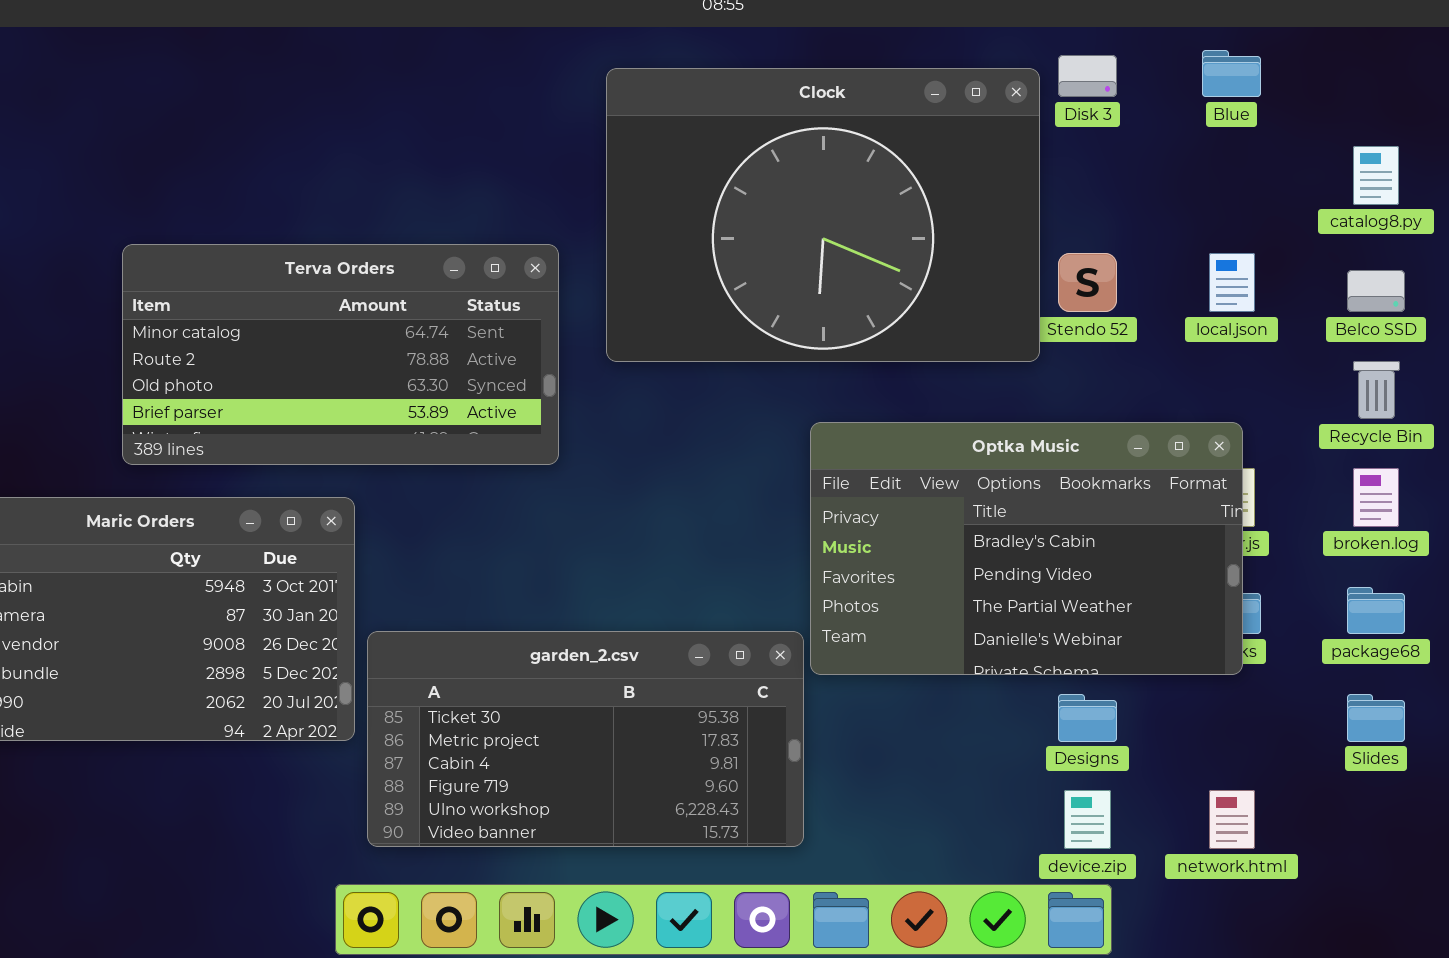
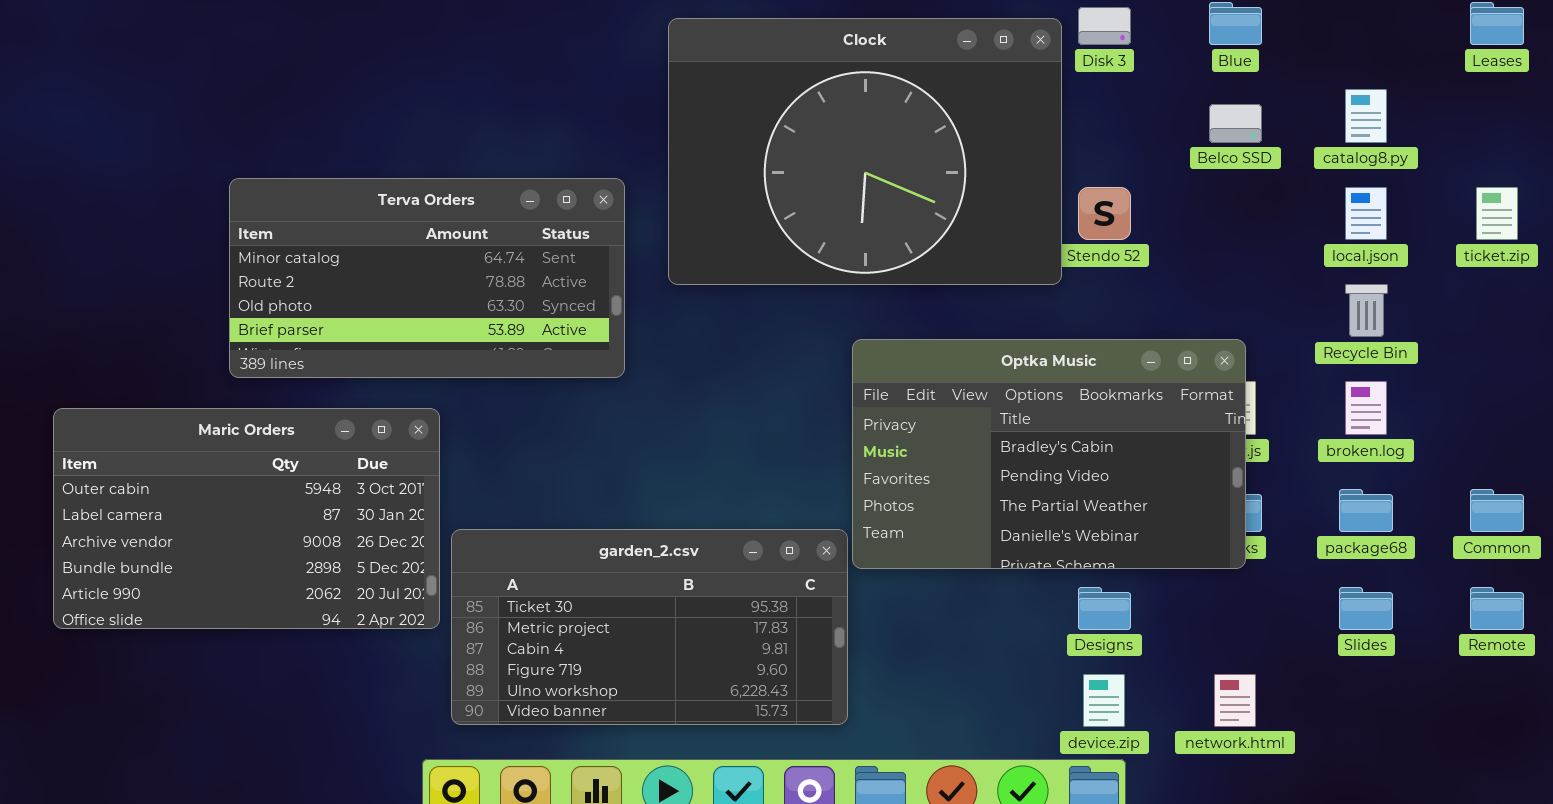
local.json: [1209,253,1255,312] -> [1345,187,1387,240], moved
Belco SSD: [1347,270,1405,312] -> [1209,104,1262,143], moved

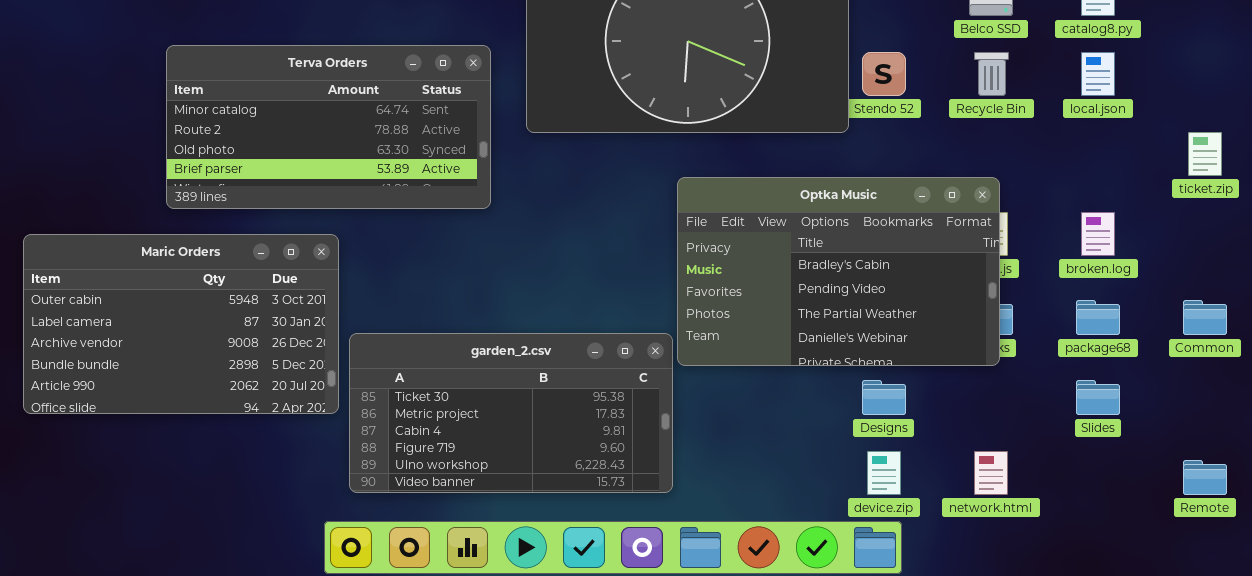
ticket.zip: [1476,187,1518,240] -> [1188,132,1222,176], moved
Recycle Bin: [1345,284,1388,337] -> [974,52,1009,96], moved
Remote: [1470,587,1524,630] -> [1183,460,1227,495], moved

